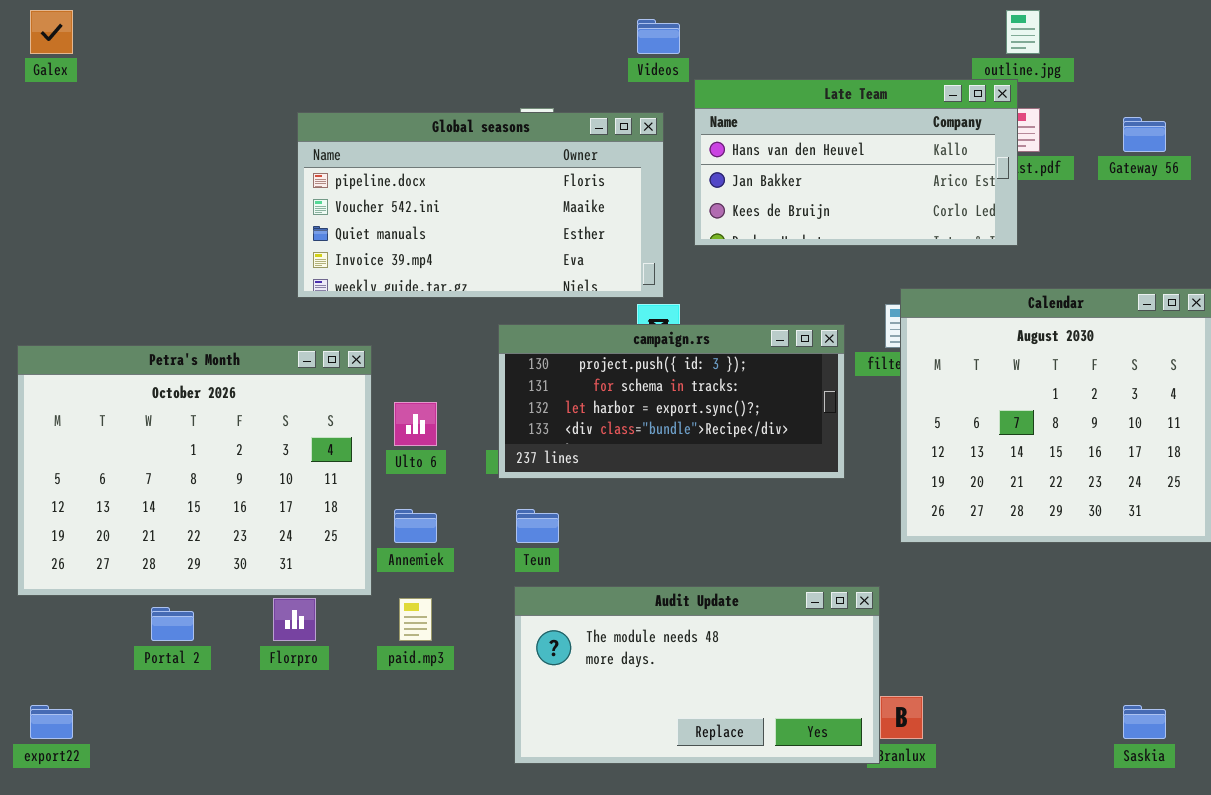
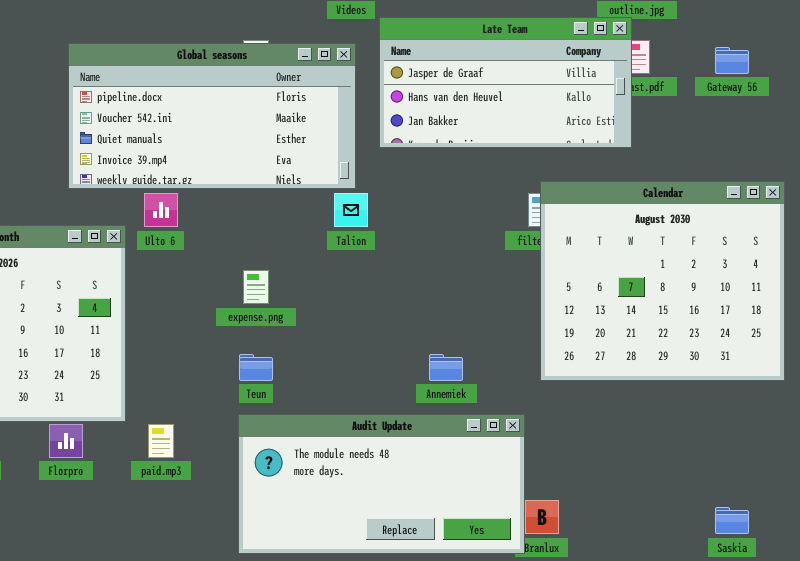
Late Team: [694,79,1018,246] -> [379,17,632,148], scrolled up 1 row
campaign.rs: [498,324,845,479] -> none, closed
Ulto 6: [394,402,437,446] -> [144,193,178,227], moved
Annemiek: [394,509,437,543] -> [429,354,463,381], moved

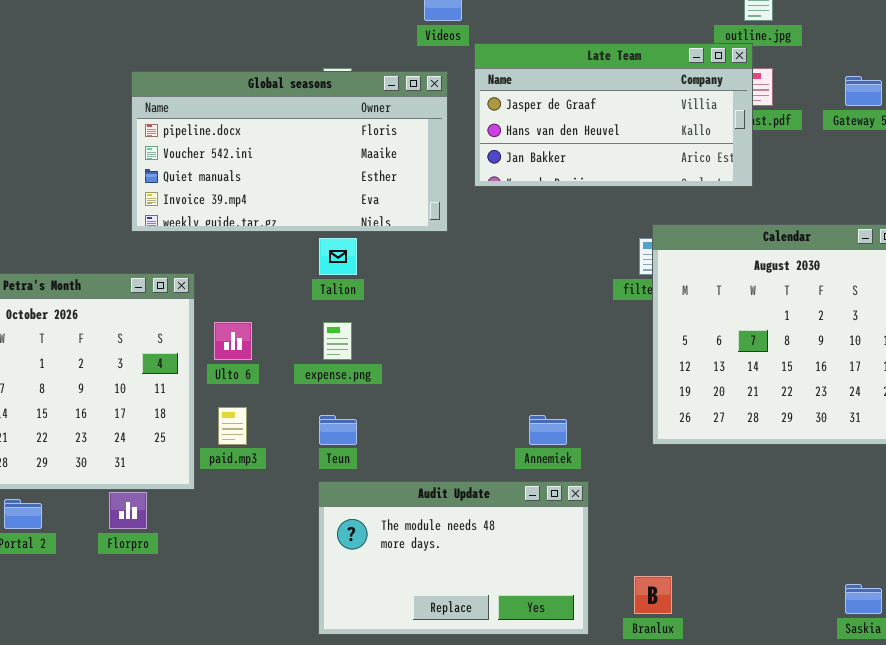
Ulto 6: [144,193,178,227] -> [214,322,252,360], moved
Talion: [334,193,368,227] -> [319,238,357,275], moved
Audit Update: [238,414,525,554] -> [318,481,589,635], resized
paid.mp3: [148,424,174,458] -> [218,407,247,445], moved

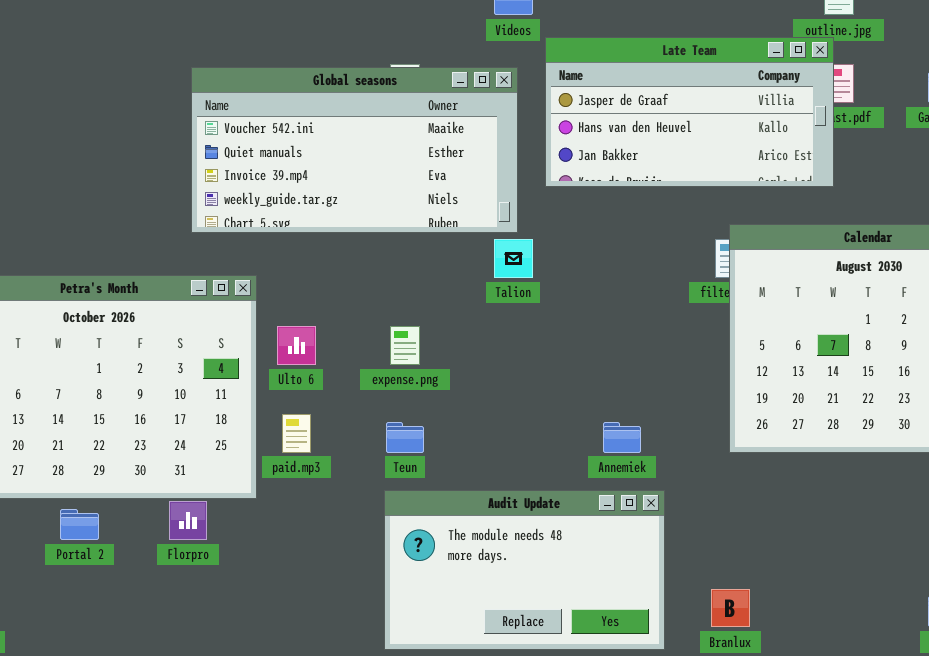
Global seasons: [131,71,448,232] -> [191,67,518,233], scrolled down 1 row
Talion: [319,238,357,275] -> [494,239,533,278], moved

